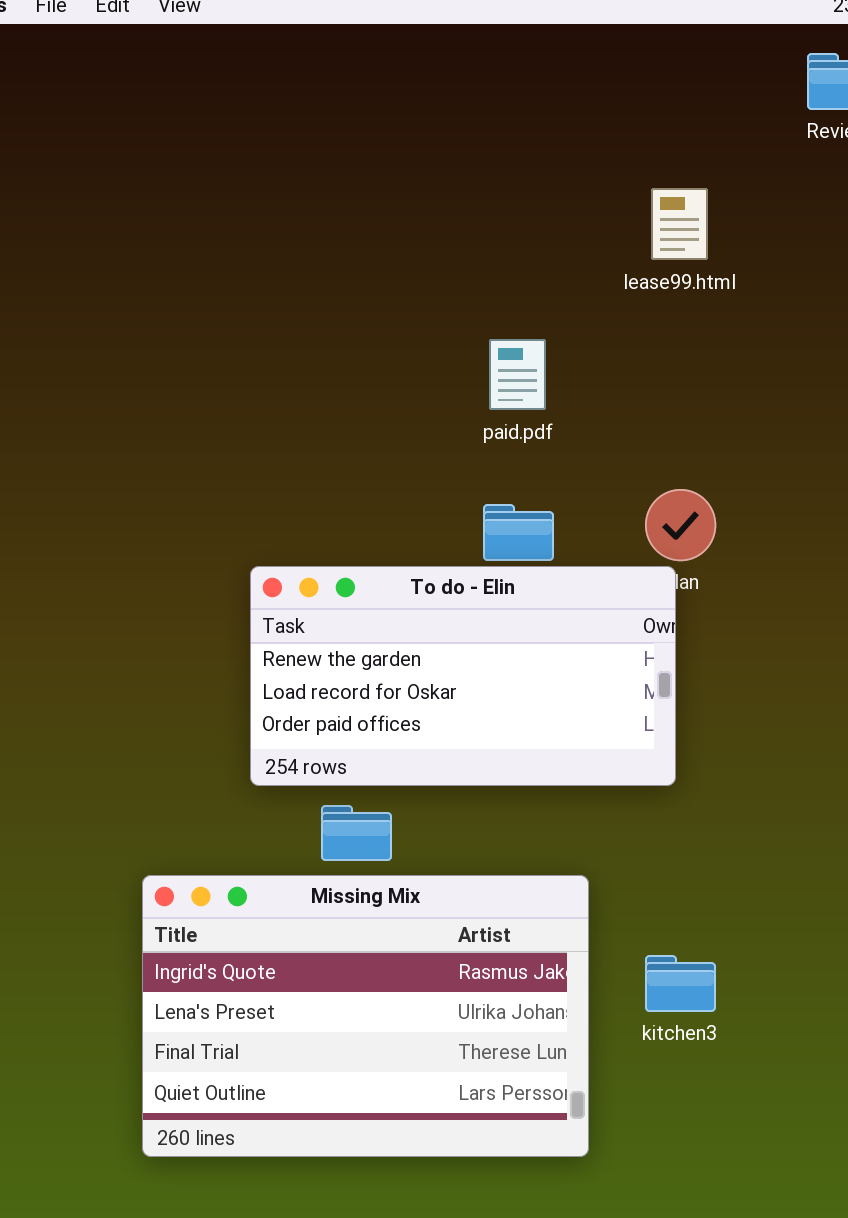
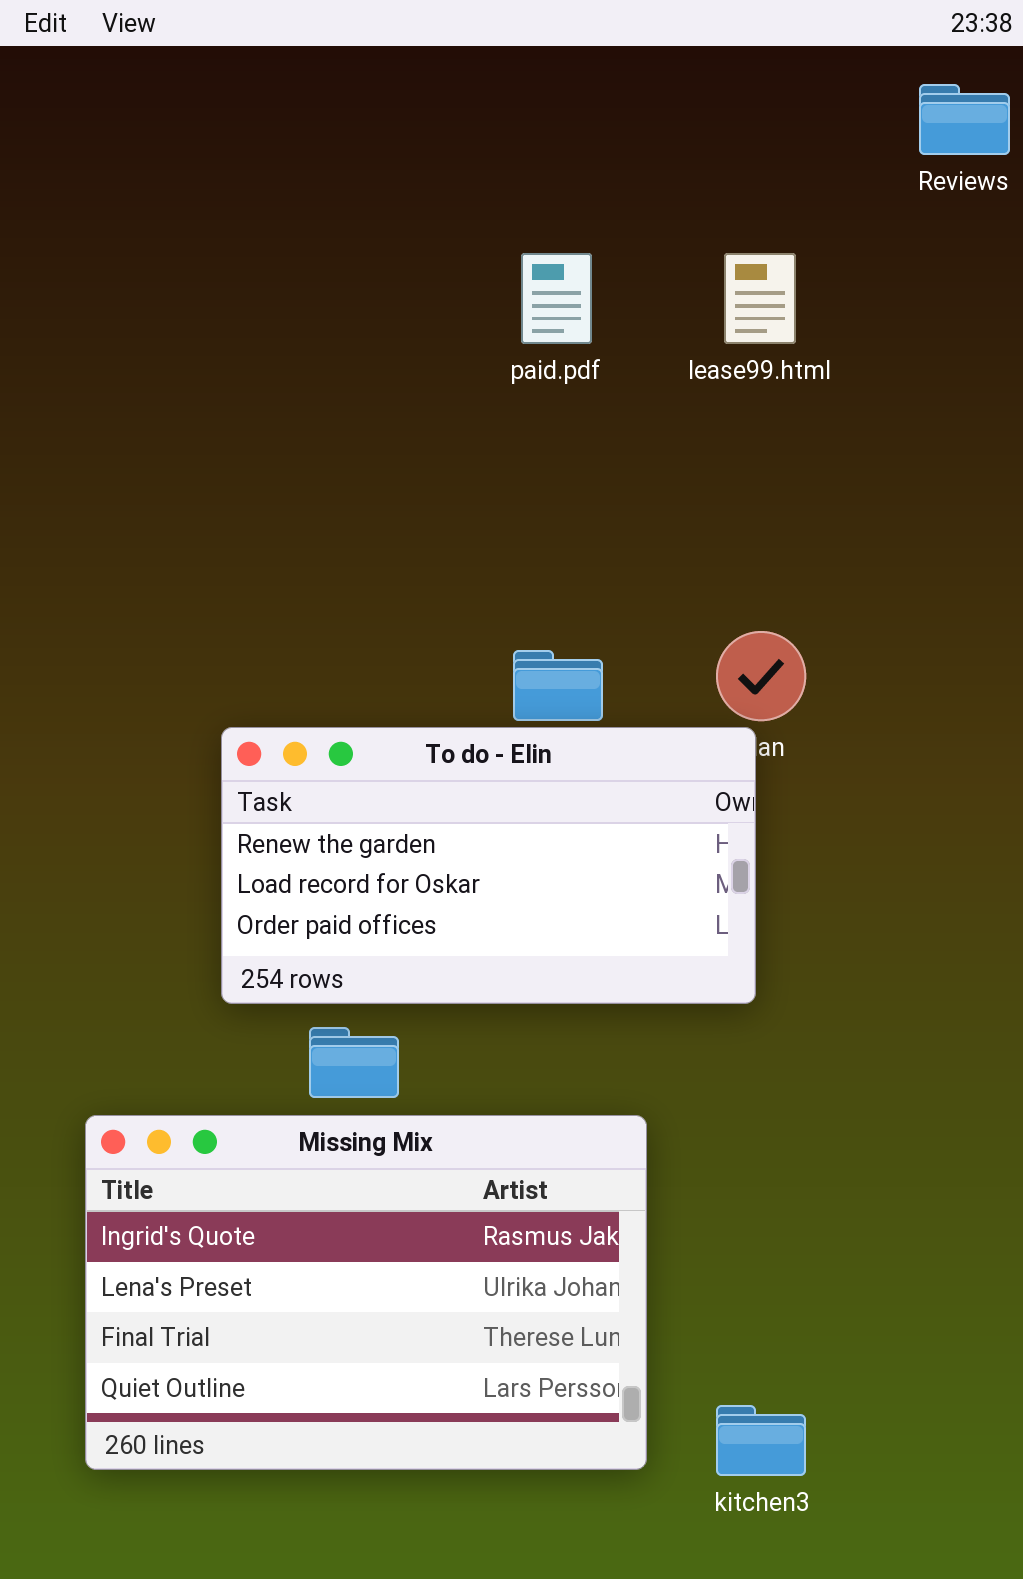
paid.pdf: [489,339,546,410] -> [521,253,592,344], moved
kitchen3: [645,955,716,1012] -> [716,1405,806,1476], moved

